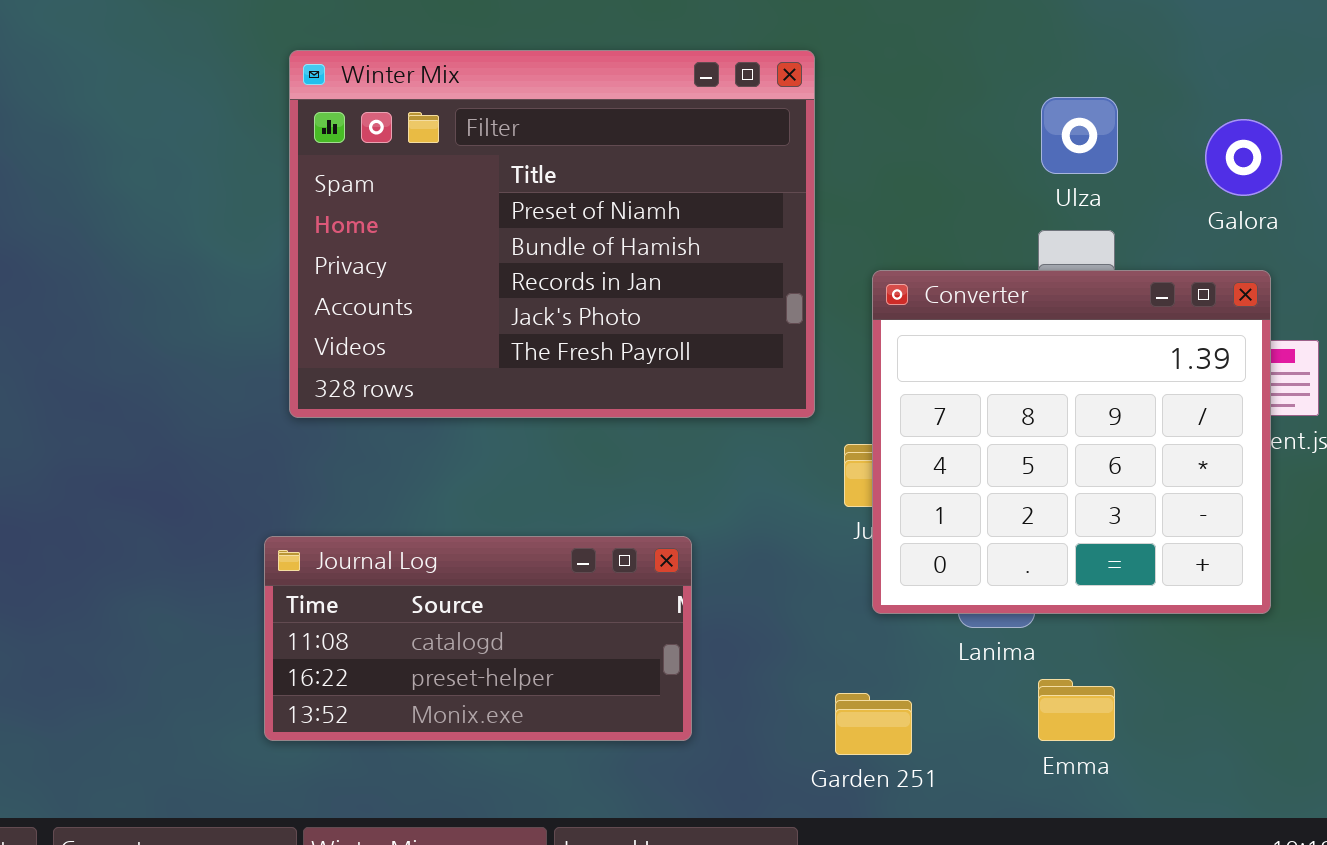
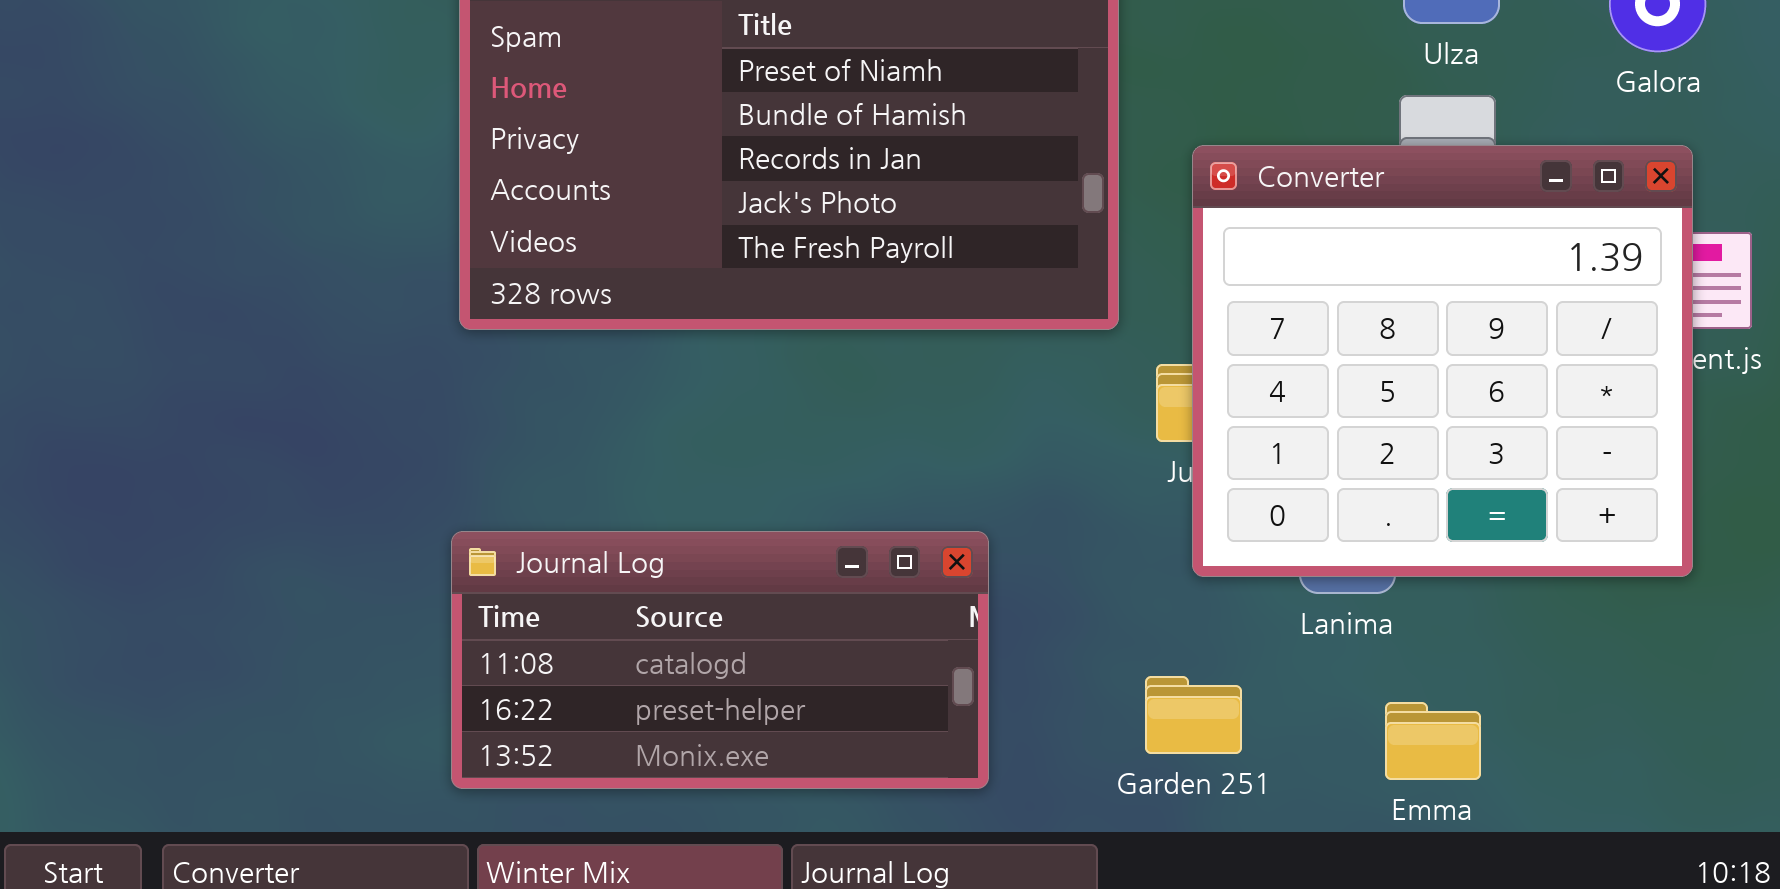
Journal Log: [264,536,692,741] -> [451,531,989,789], moved
Emma: [1038,679,1115,741] -> [1385,702,1481,780], moved

